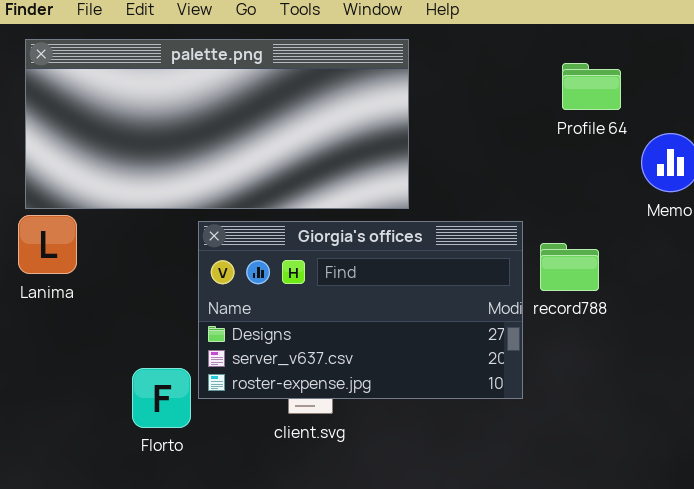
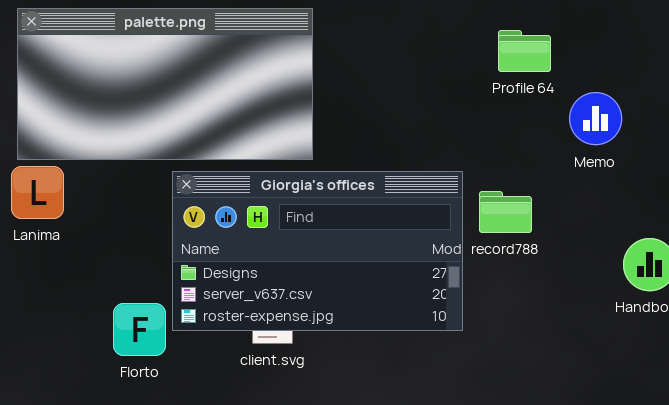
palette.png: [25,39,409,209] -> [17,8,313,160], resized

